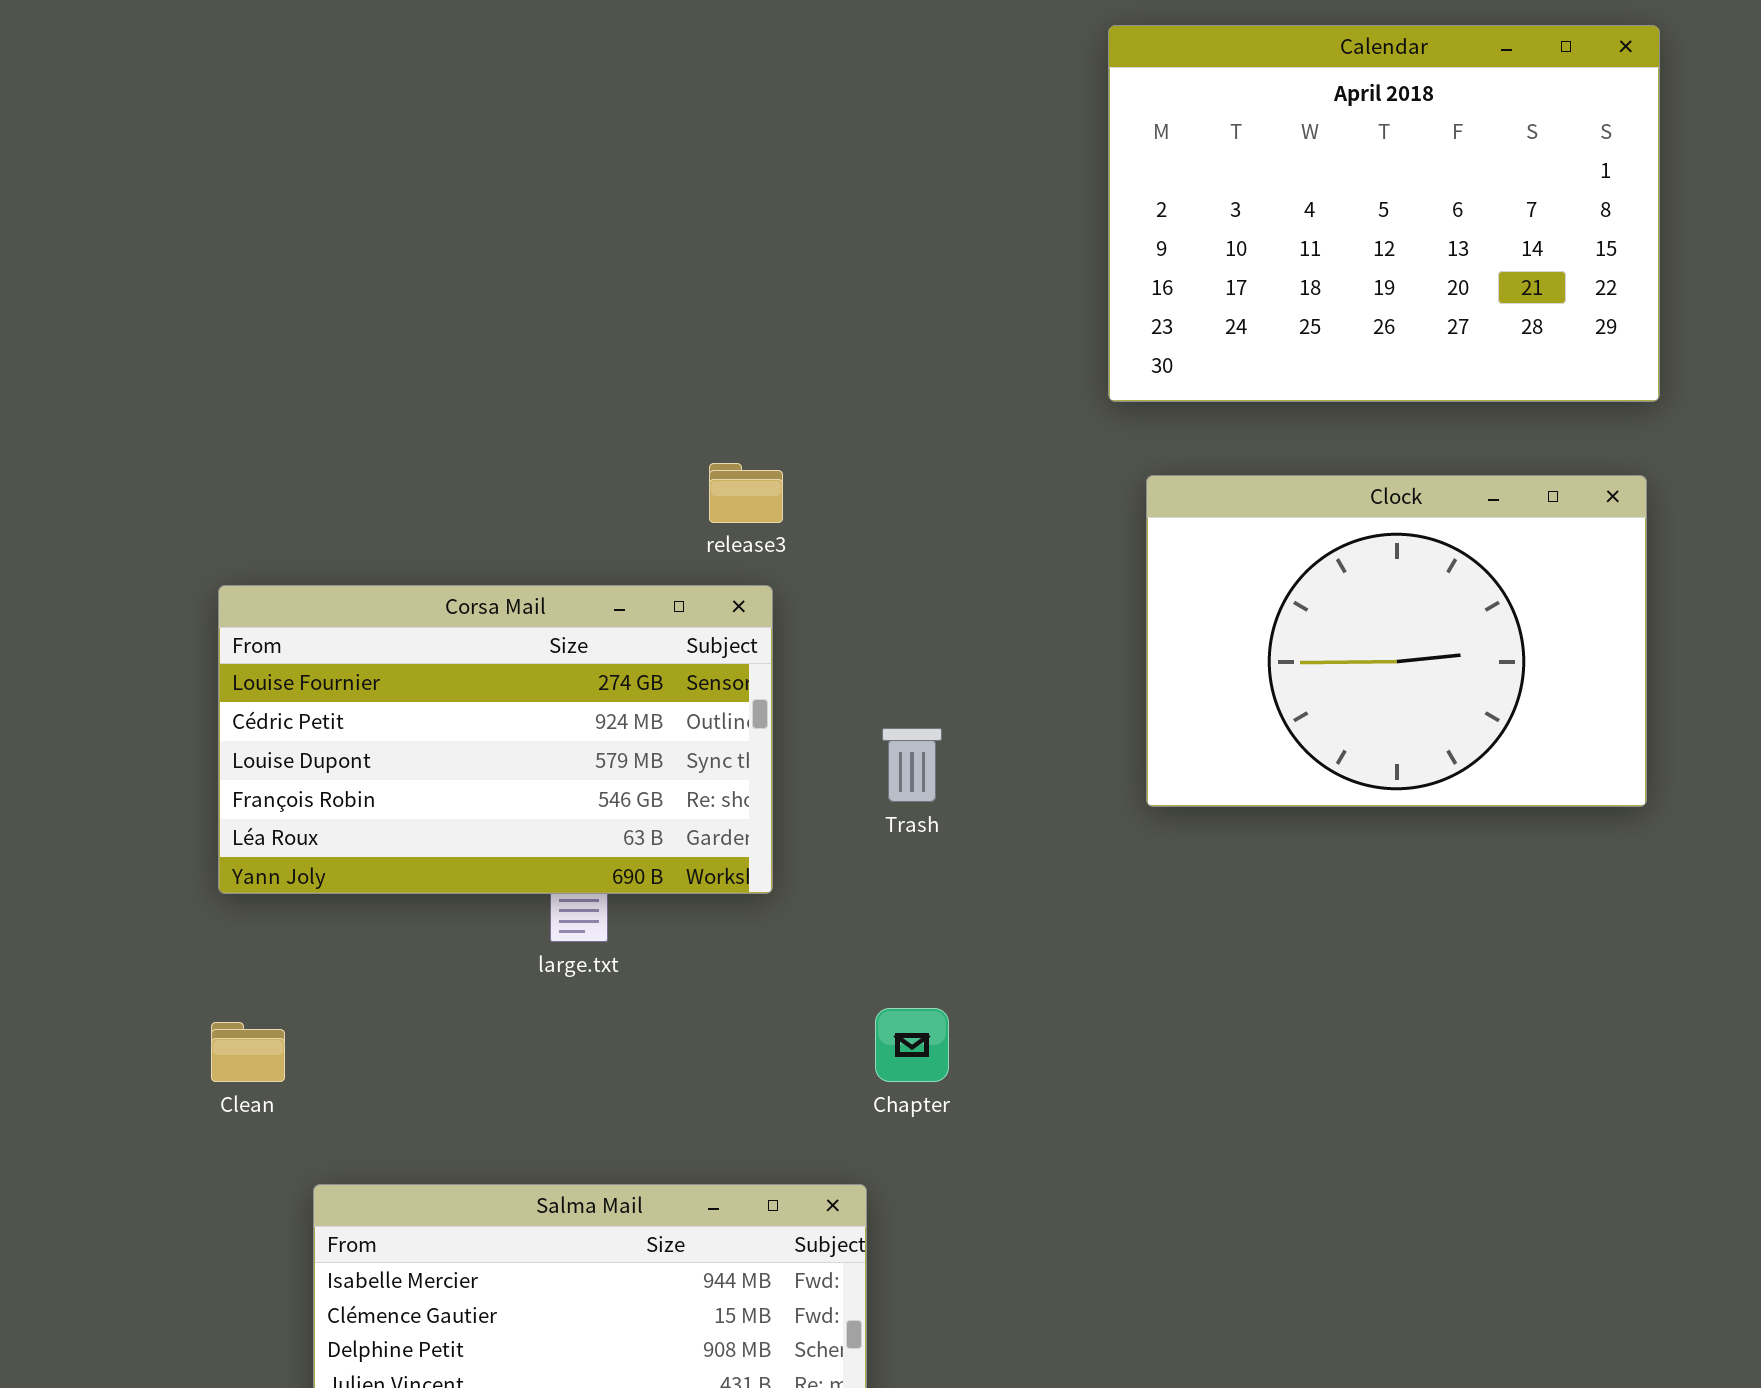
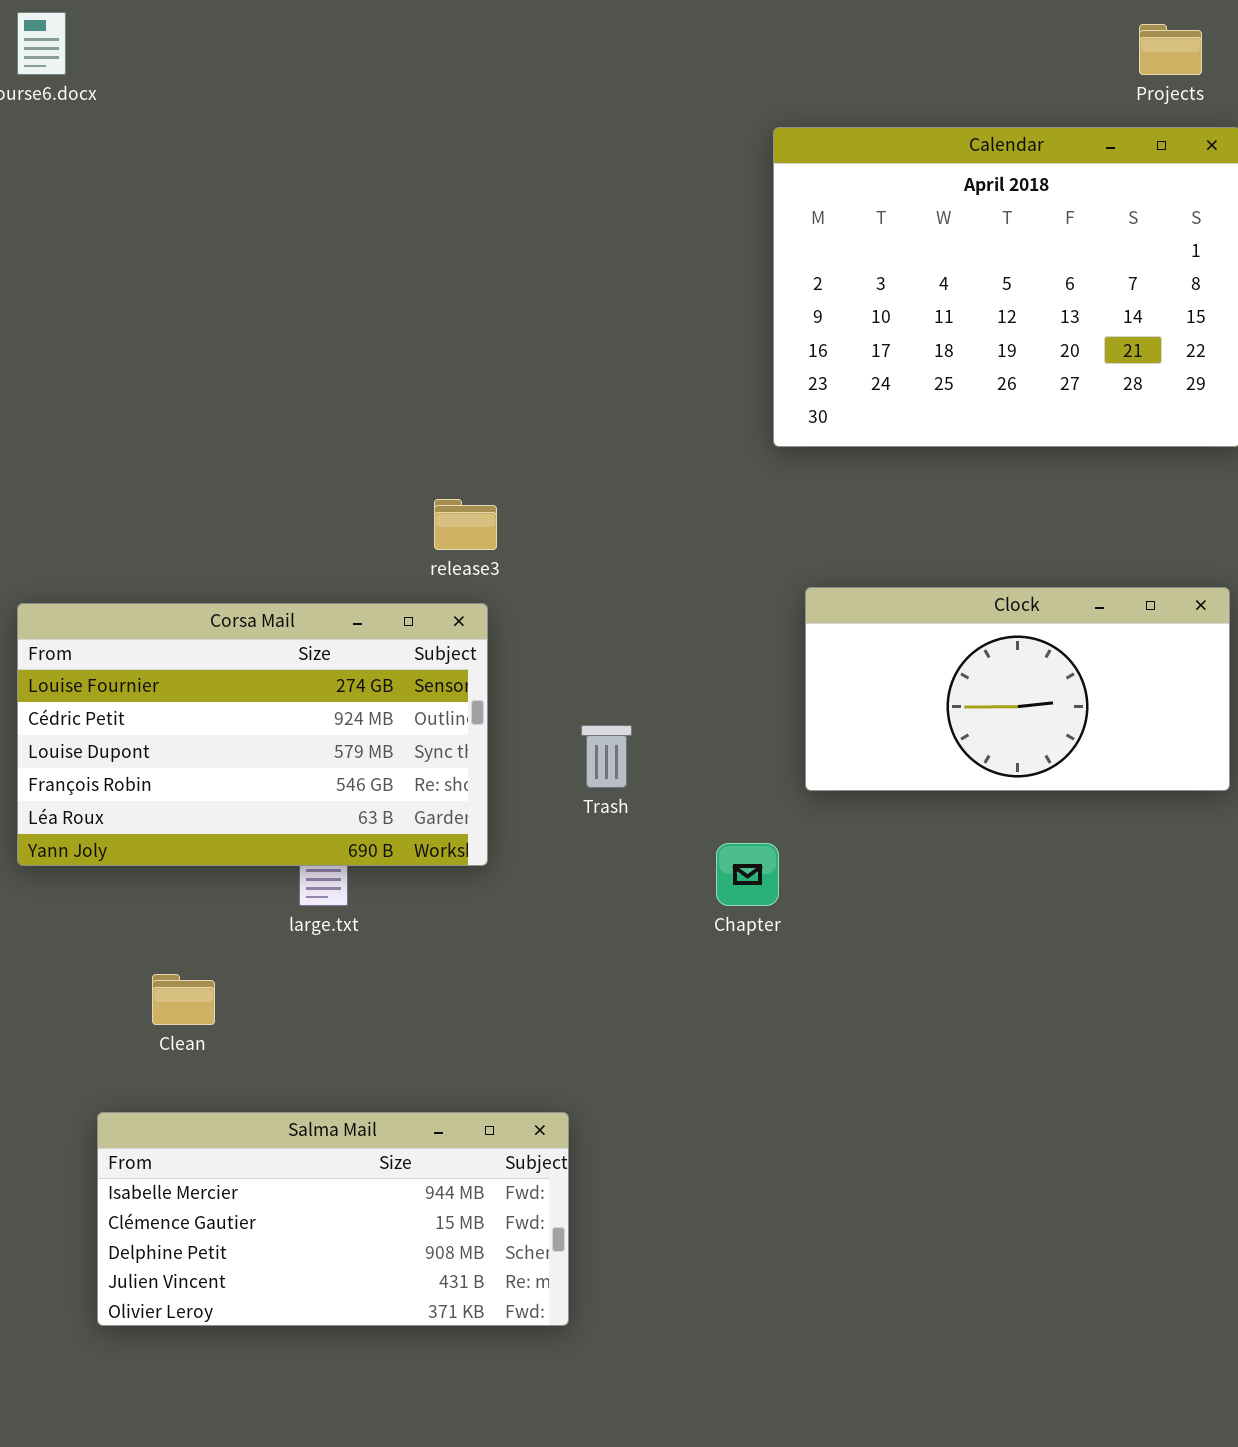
Clock: [1146,475,1647,807] -> [805,587,1230,791], resized
Chapter: [875,1008,949,1082] -> [716,843,779,906], moved
Clean: [211,1022,285,1082] -> [152,974,215,1025], moved

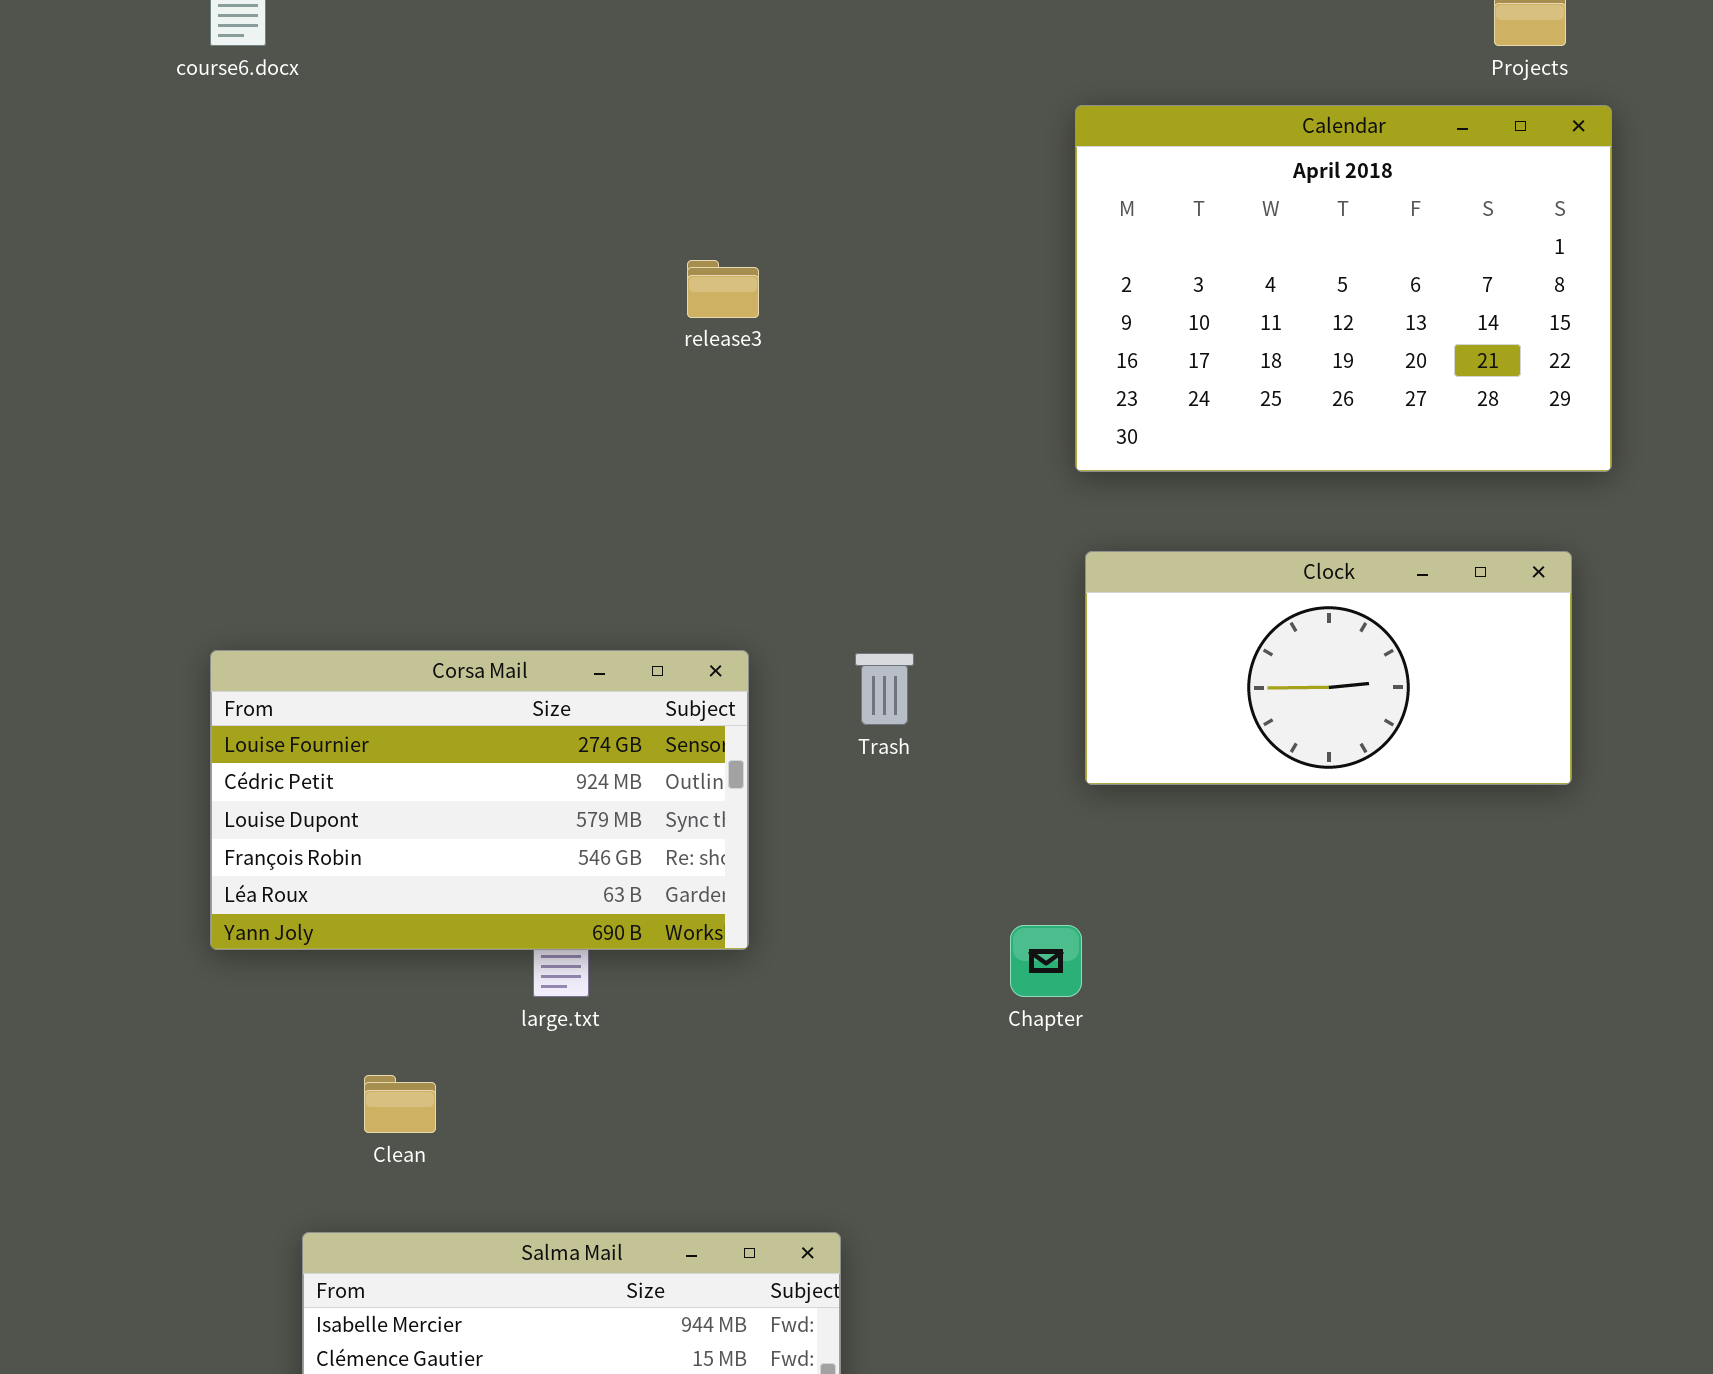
release3: [434,499,497,550] -> [687,260,759,318], moved
Clock: [805,587,1230,791] -> [1085,551,1572,785], moved
Trash: [581,725,632,788] -> [855,653,914,725], moved

